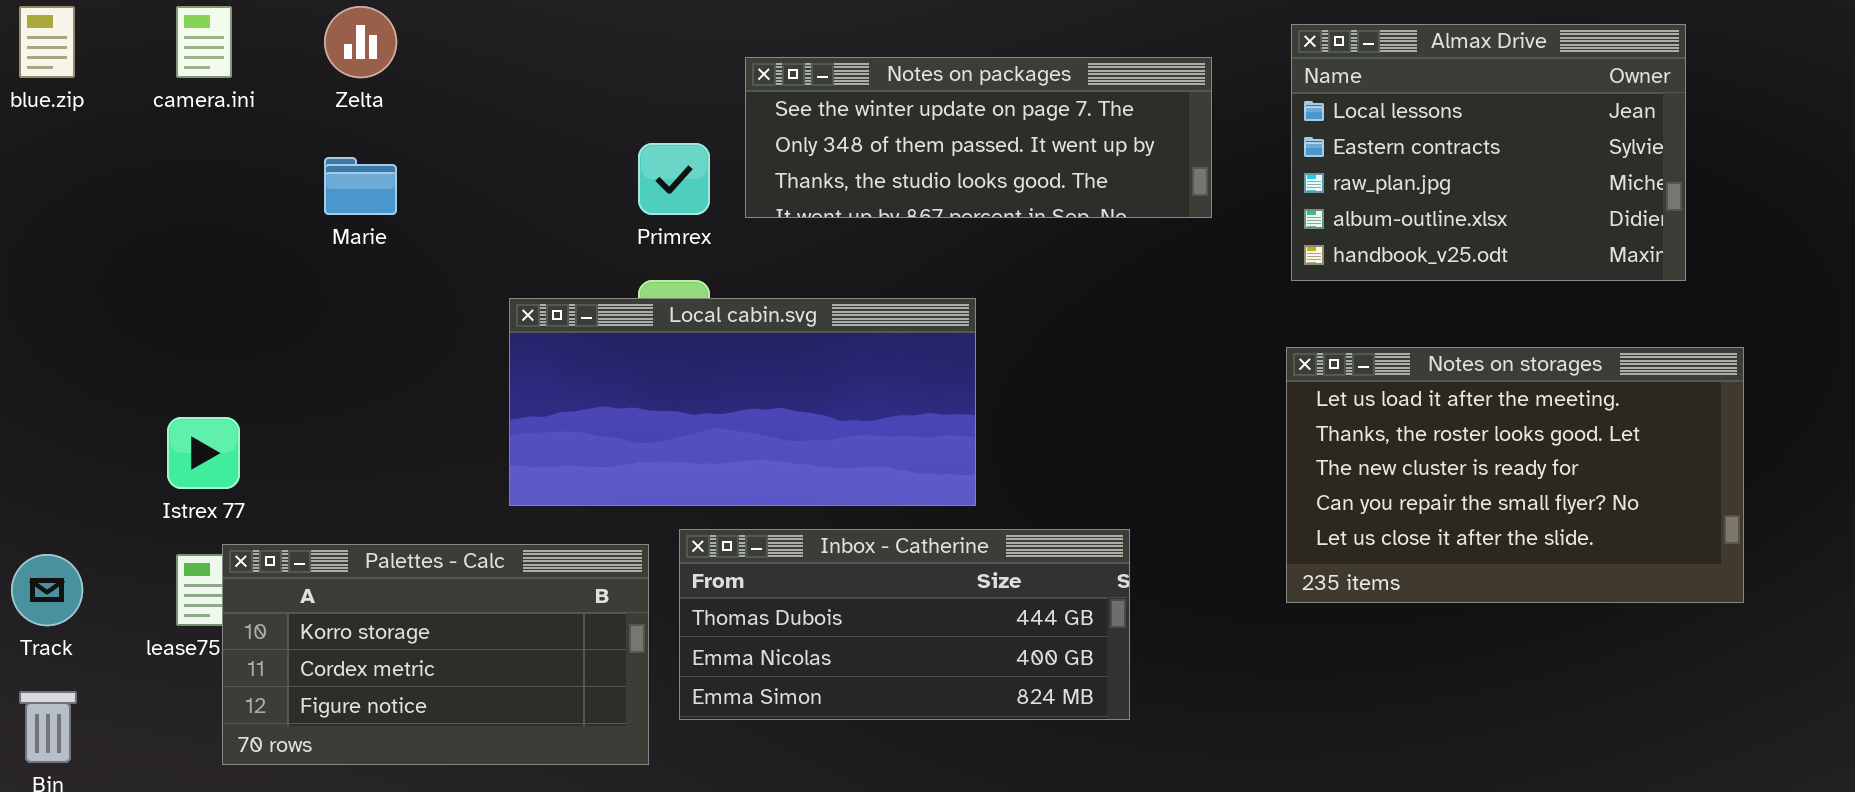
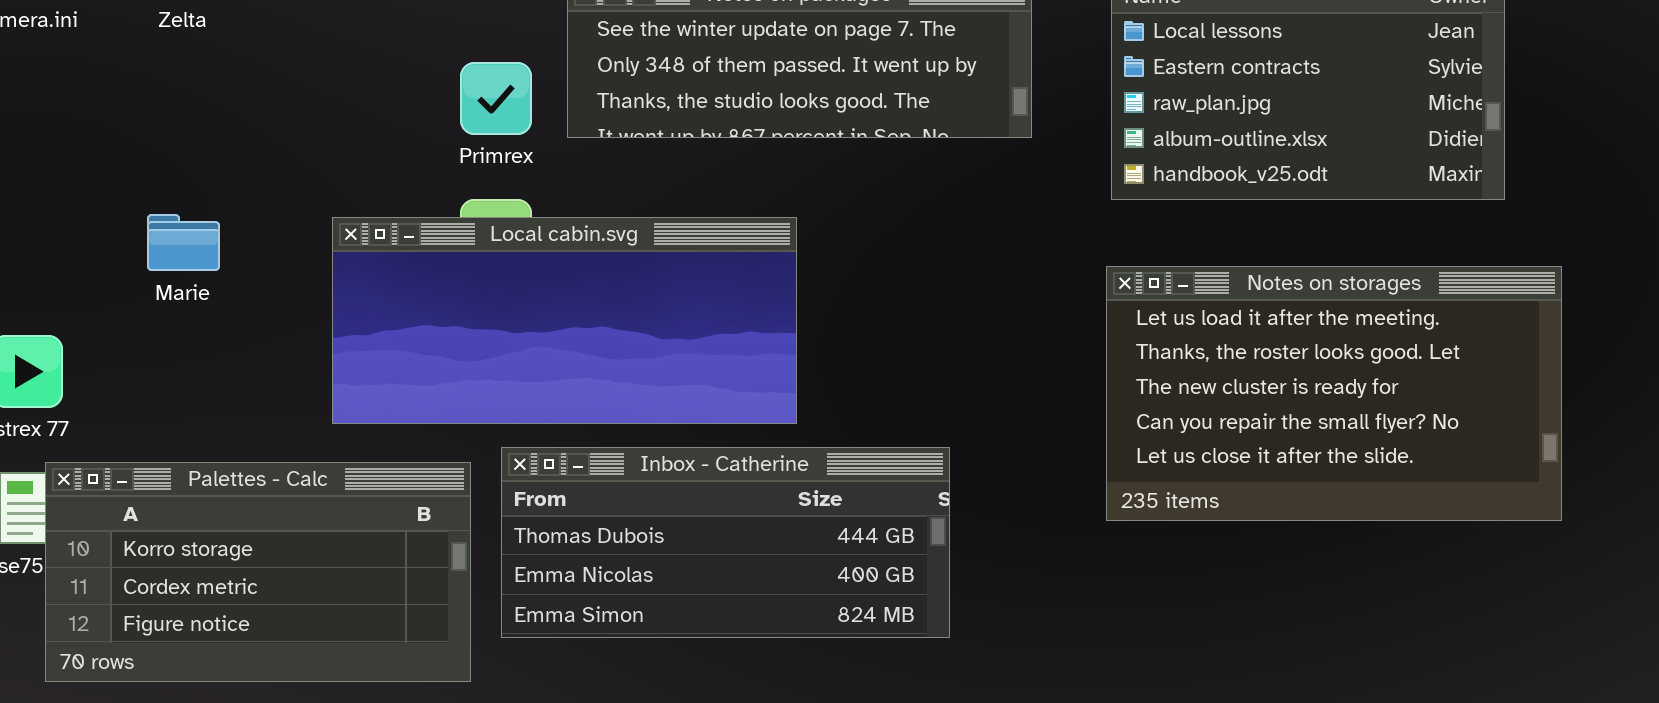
Marie: [324,157,397,215] -> [147,214,220,271], moved

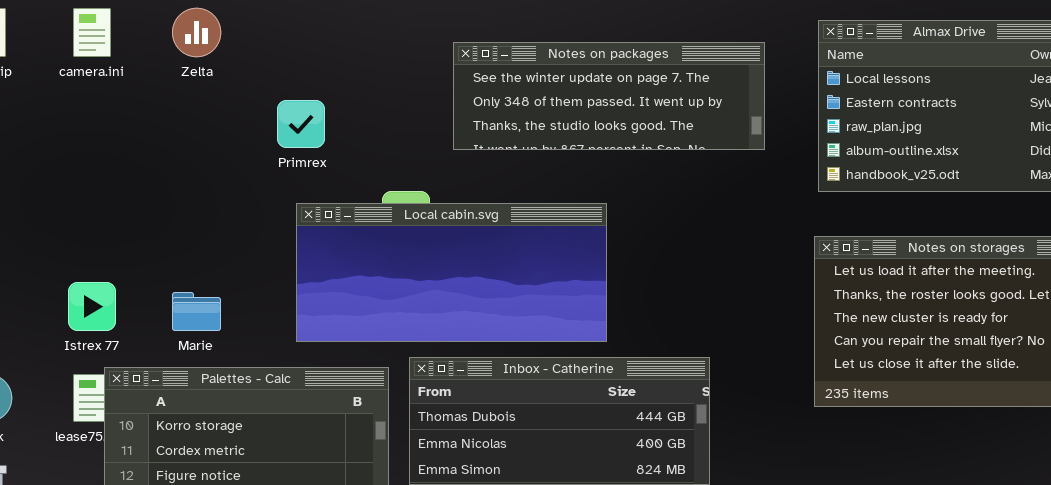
Primrex: [460,62,532,135] -> [277,100,325,148], moved
Marie: [147,214,220,271] -> [172,292,221,331], moved

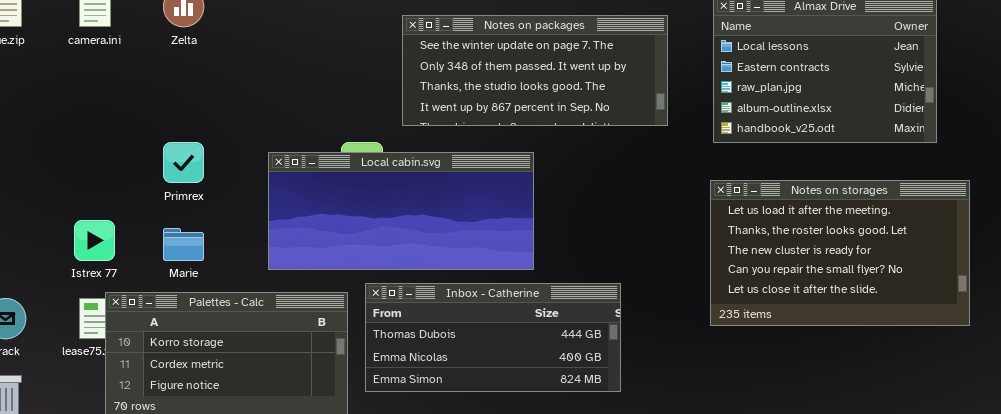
Notes on packages: [453,42,765,150] -> [402,15,668,126], resized
Primrex: [277,100,325,148] -> [163,142,204,183], moved

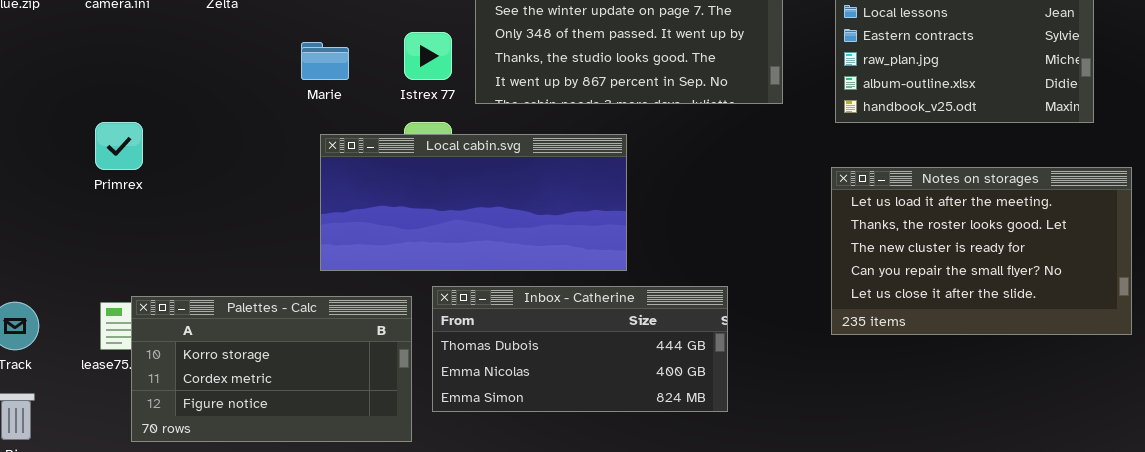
Primrex: [163,142,204,183] -> [95,122,143,170], moved
Istrex 77: [74,220,115,261] -> [404,32,452,80], moved
Marie: [163,228,204,261] -> [301,42,349,80], moved

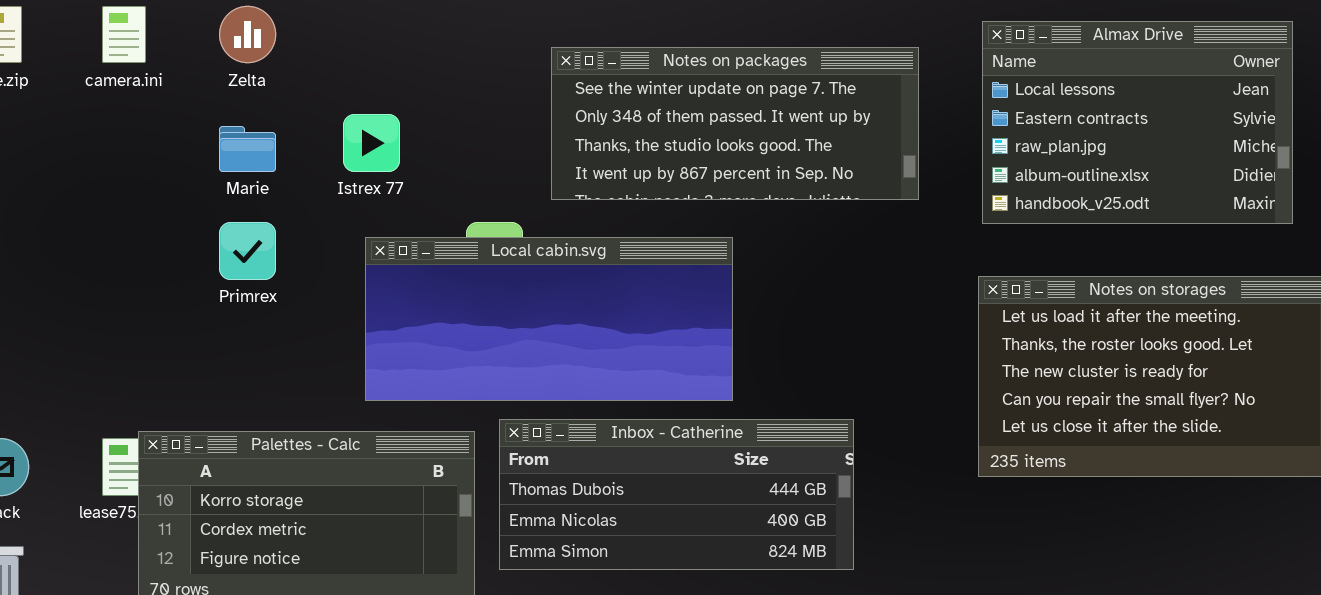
Istrex 77: [404,32,452,80] -> [343,114,400,172], moved
Marie: [301,42,349,80] -> [219,126,276,172], moved
Primrex: [95,122,143,170] -> [219,222,276,280], moved

